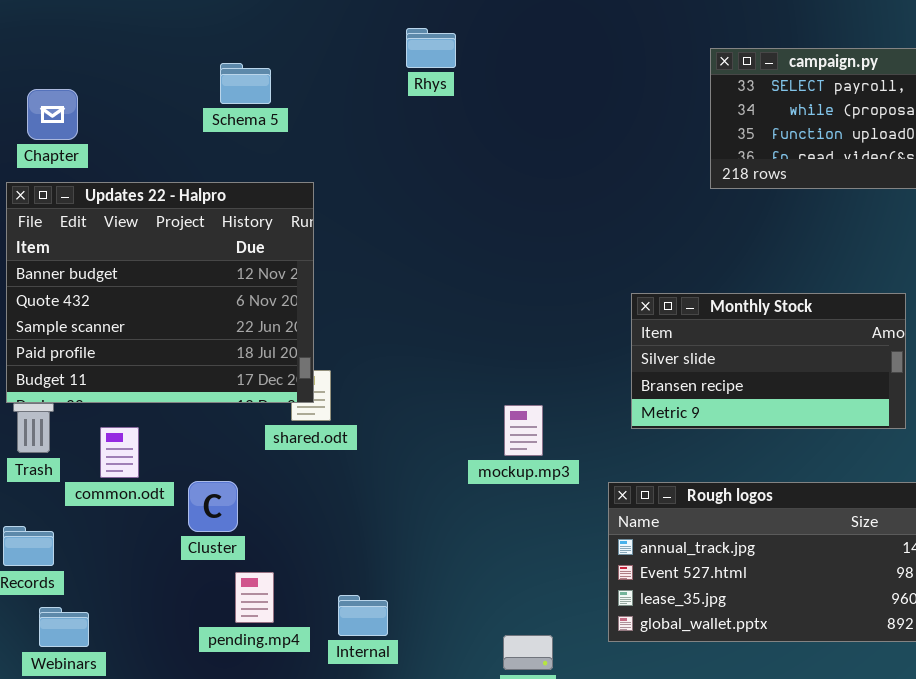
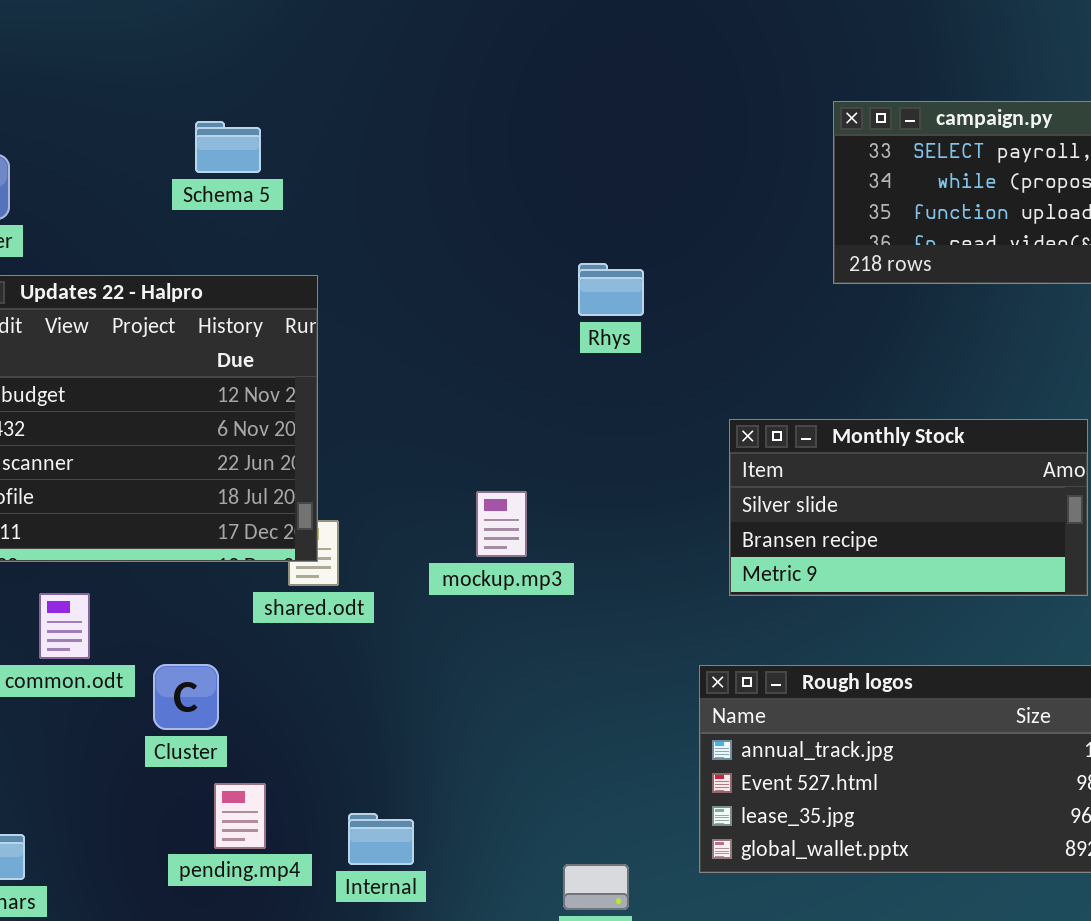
Rhys: [406,28,456,68] -> [578,263,644,316], moved
mockup.mp3: [504,405,543,456] -> [476,491,527,557], moved

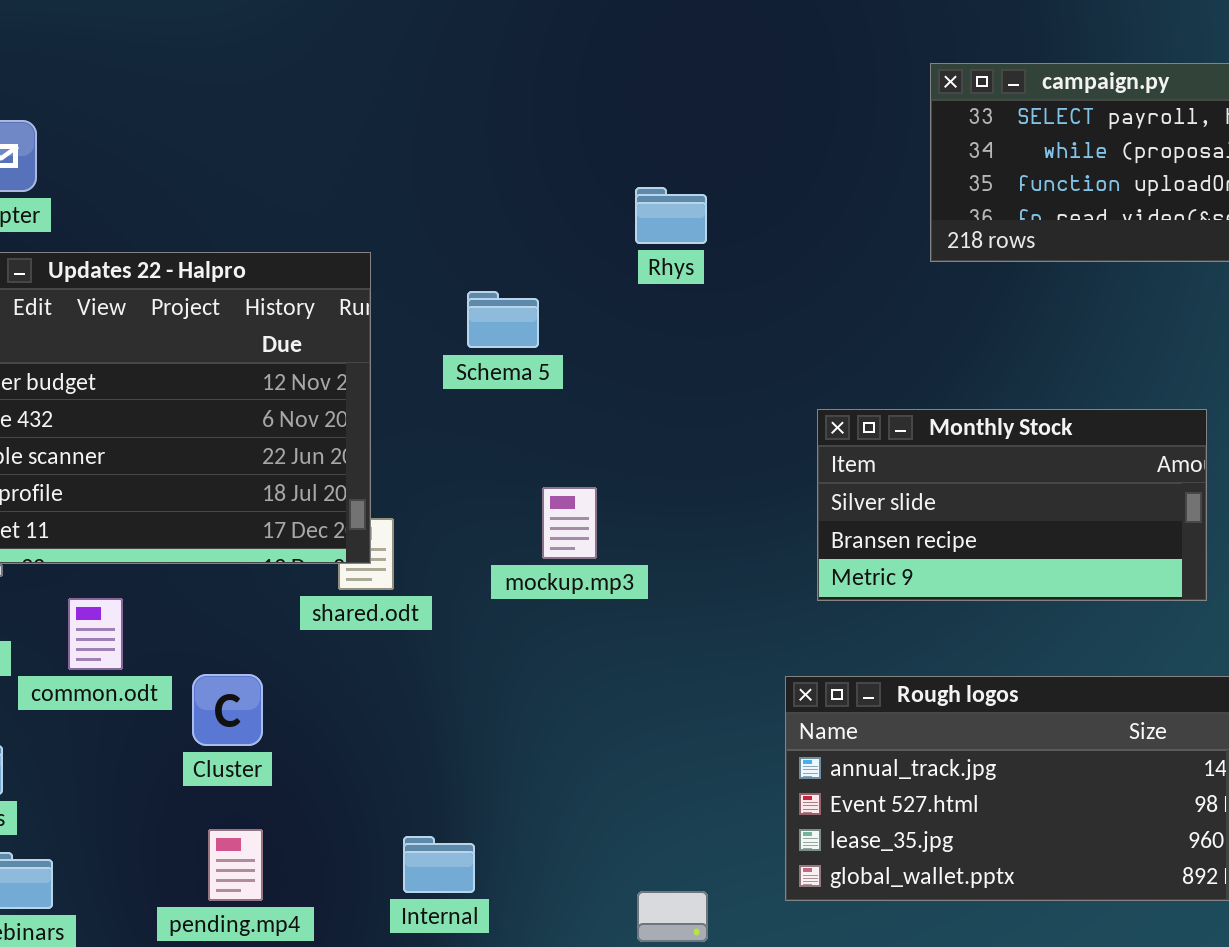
Schema 5: [195,121,261,173] -> [467,291,539,348], moved
Rhys: [578,263,644,316] -> [635,187,707,244], moved
pending.mp4: [214,783,266,849] -> [208,829,263,901], moved

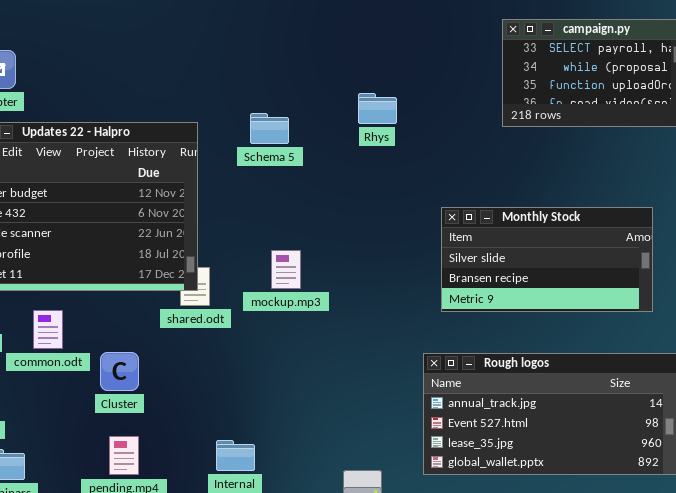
Rhys: [635,187,707,244] -> [358,93,397,124], moved
Schema 5: [467,291,539,348] -> [250,113,289,144], moved
mockup.mp3: [542,487,597,559] -> [271,250,301,289], moved

